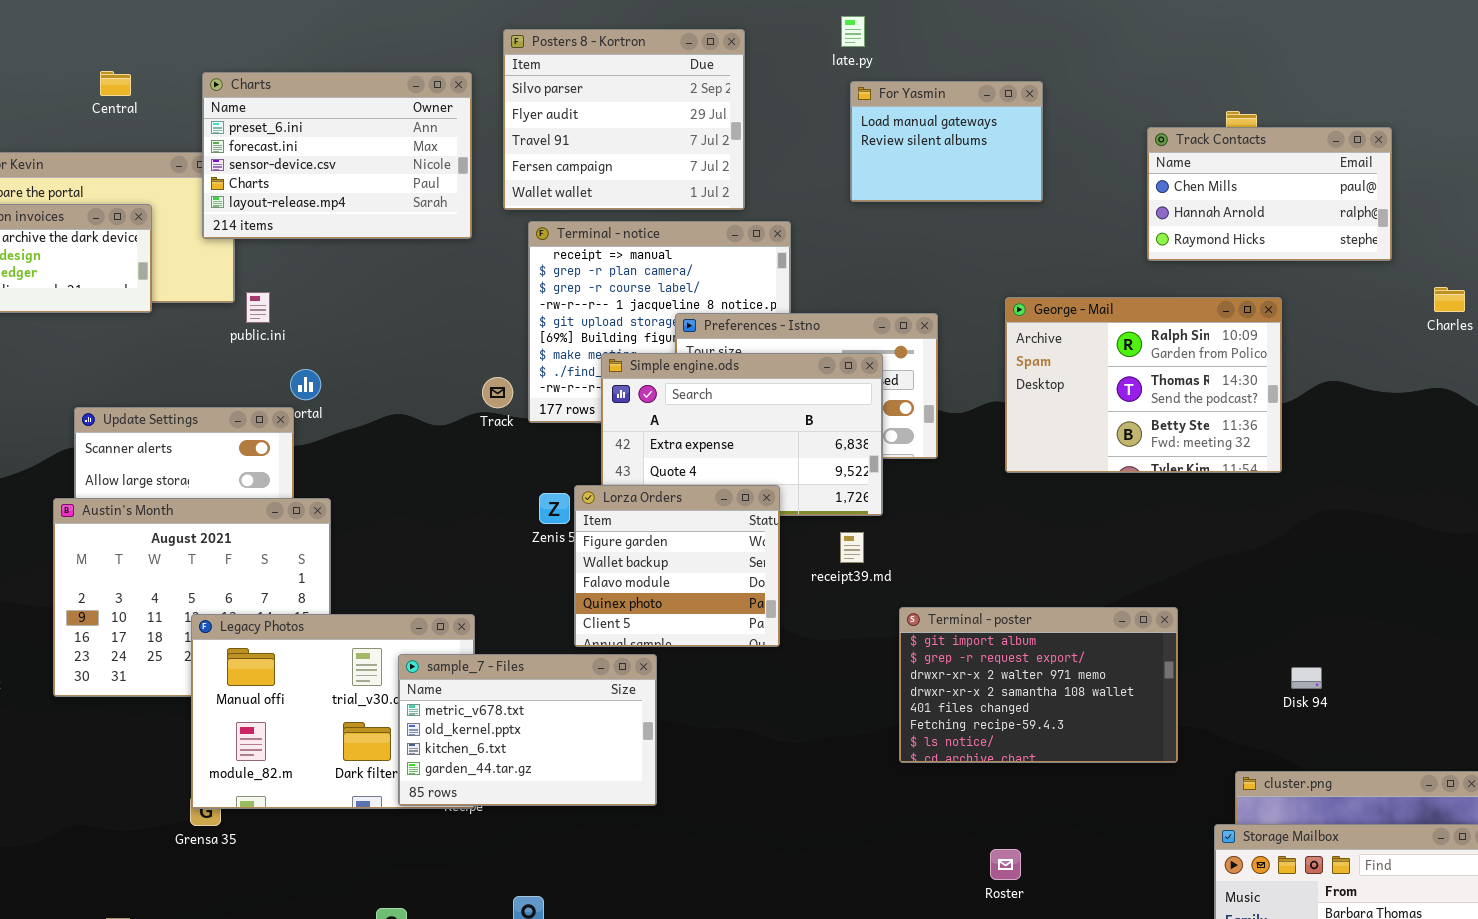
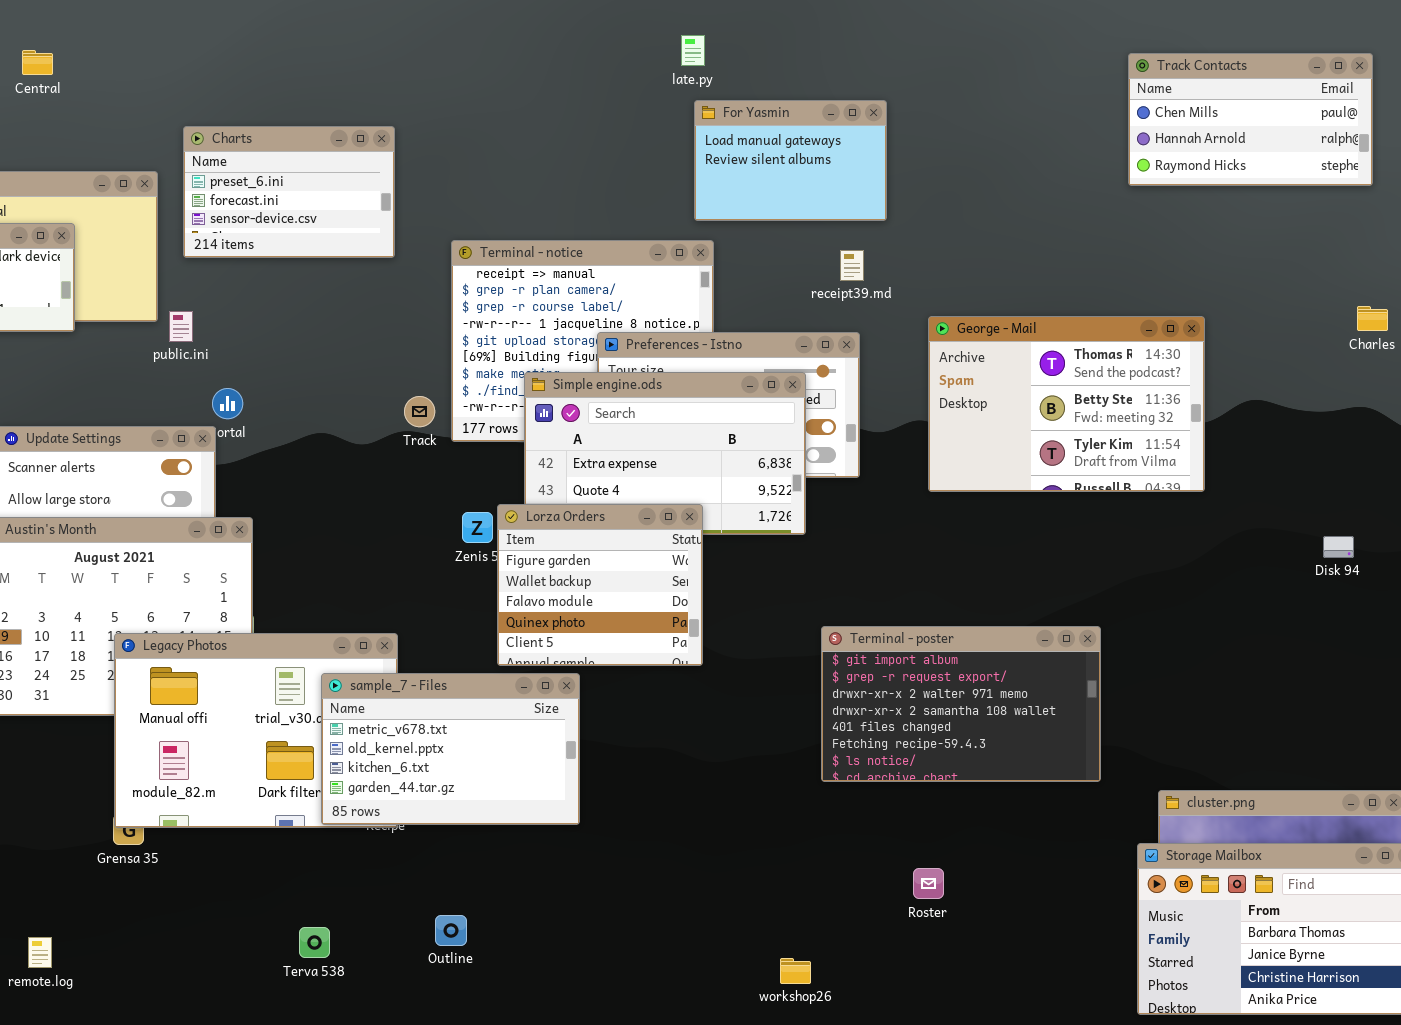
late.py: [841,16,865,47] -> [681,35,705,66], moved
Posters 8 - Kortron: [503,29,745,210] -> none, closed
Central: [100,71,131,96] -> [22,50,53,75], moved
Charts: [202,72,472,239] -> [183,126,395,258], resized
For Yasmin: [850,81,1043,202] -> [694,100,887,221], moved
Track Contacts: [1147,127,1392,261] -> [1128,53,1373,186], moved
George - Mail: [1005,297,1282,473] -> [928,316,1205,492], scrolled down 1 row
receipt39.md: [840,532,864,563] -> [840,250,864,281], moved
Disk 94: [1291,667,1322,689] -> [1323,536,1354,558], moved

